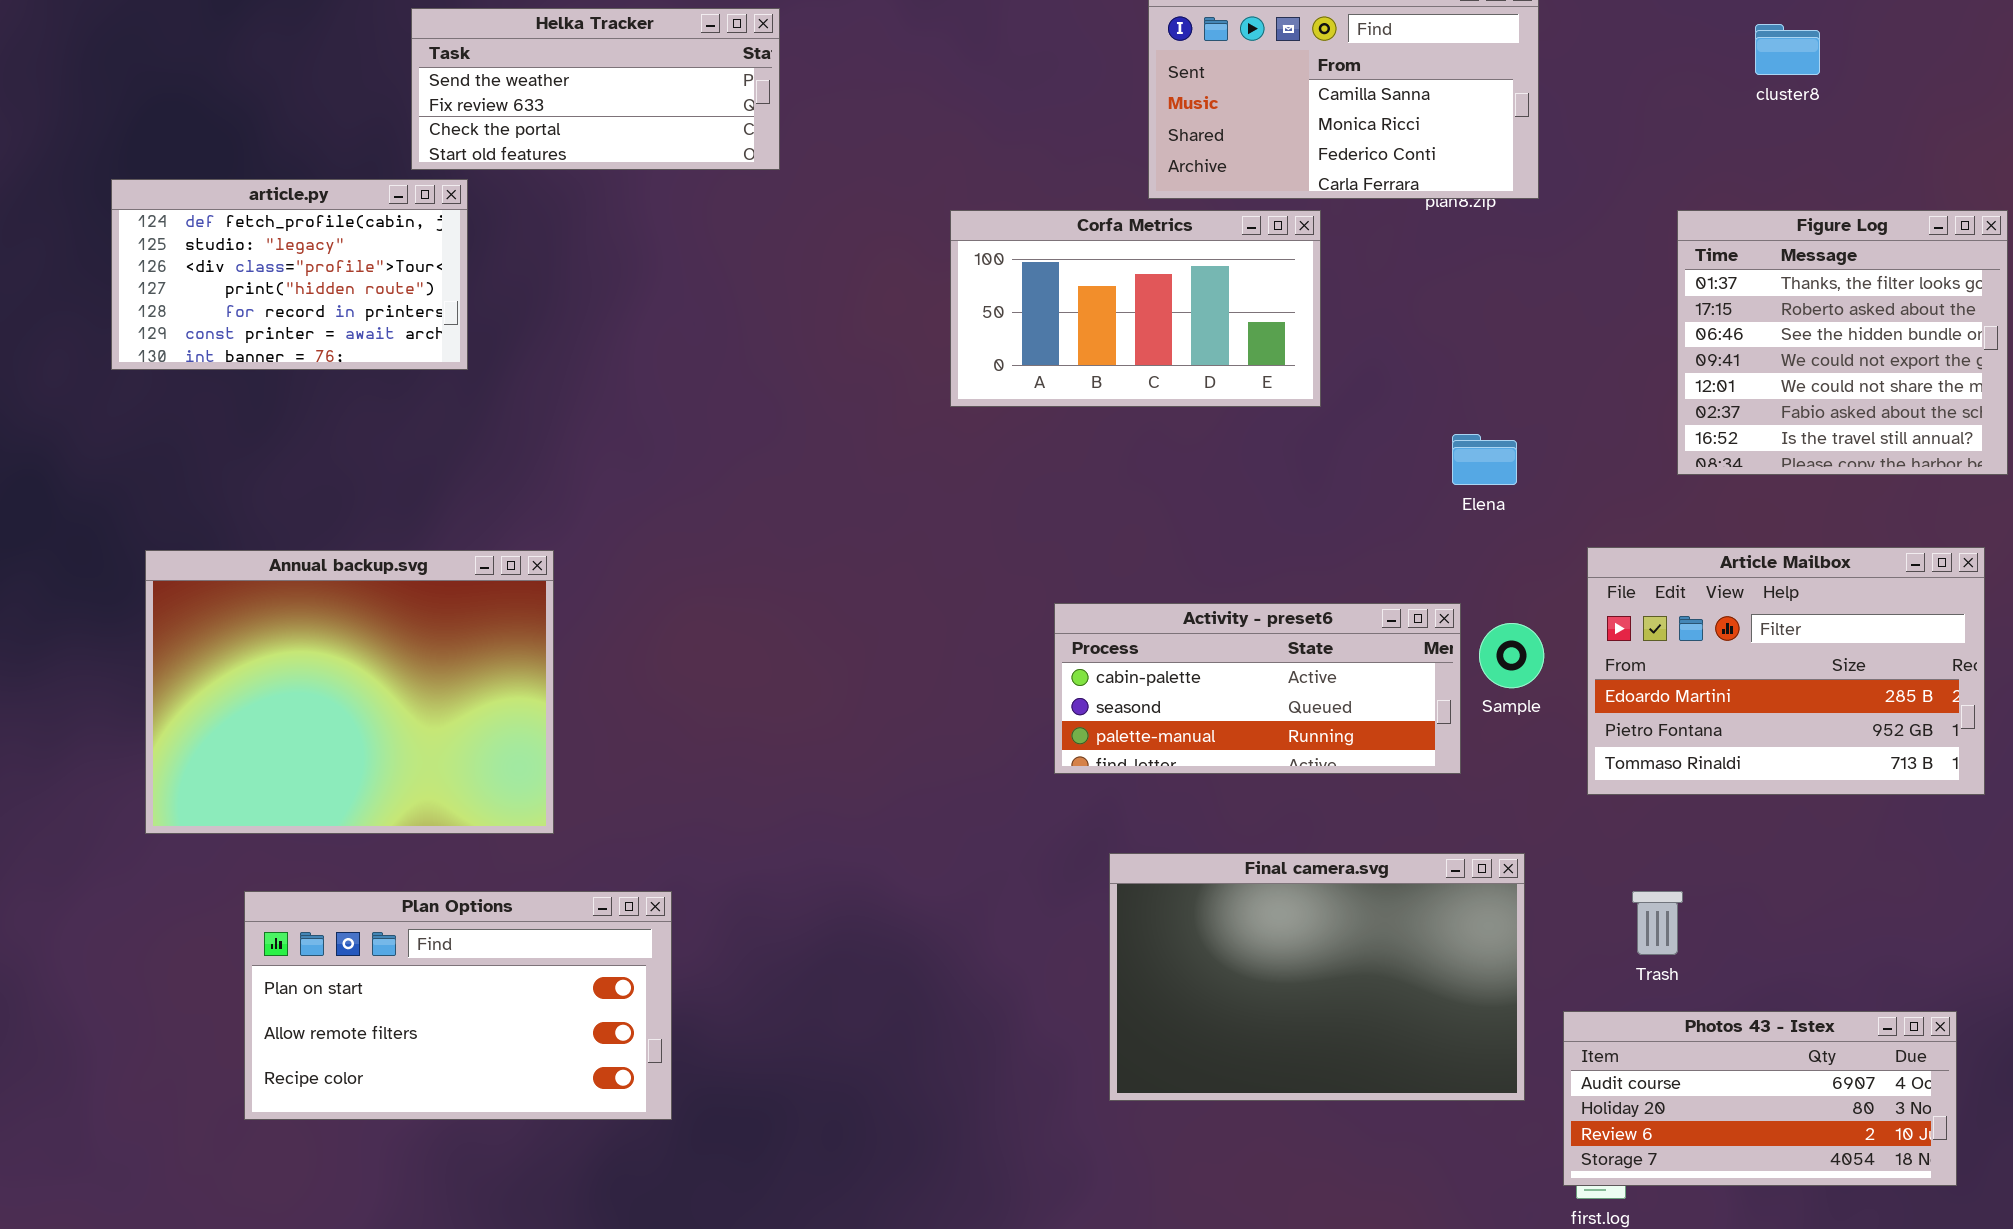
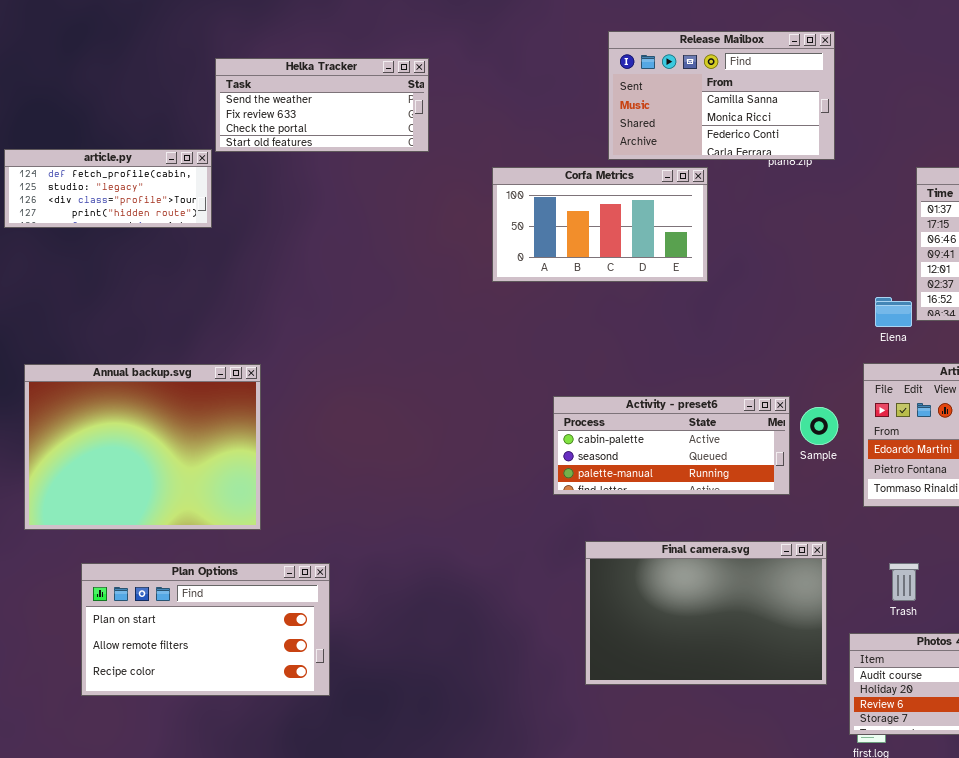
Helka Tracker: [411,8,780,170] -> [215,58,429,152], moved
article.py: [111,179,468,370] -> [4,149,212,228], resized
Elena: [1452,434,1517,485] -> [875,297,912,327], moved

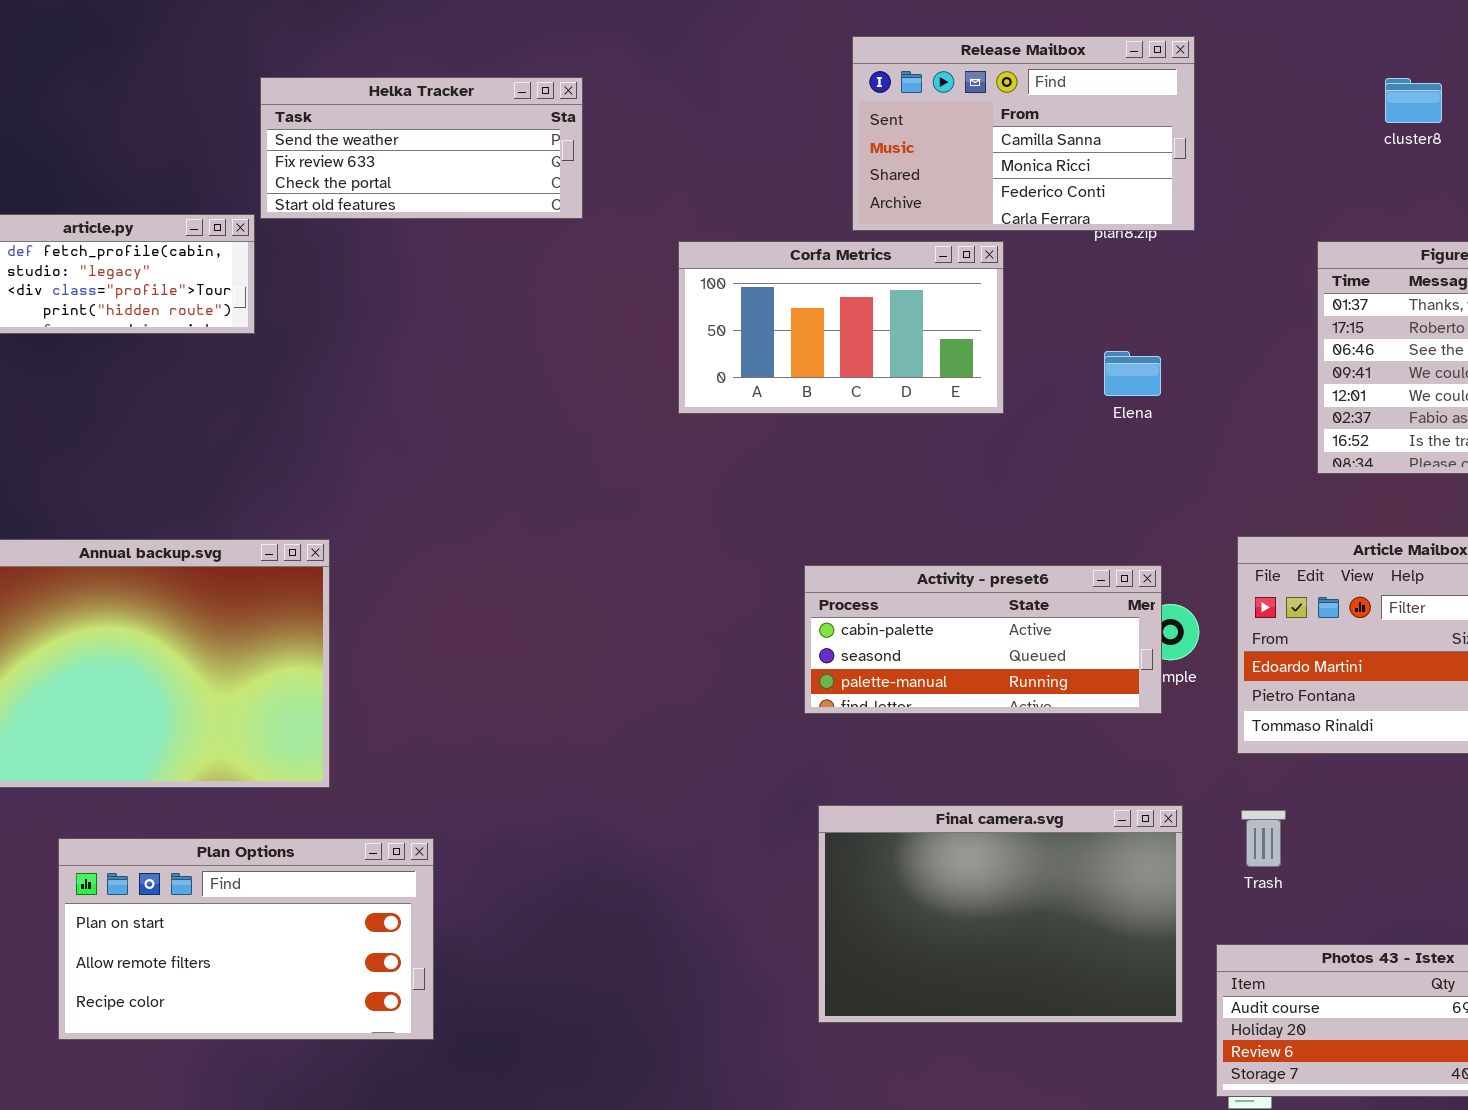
Elena: [875,297,912,327] -> [1104,351,1161,396], moved
Activity - preset6: [553,396,790,495] -> [804,565,1162,714], moved
Trash: [889,563,919,601] -> [1241,810,1286,867], moved

